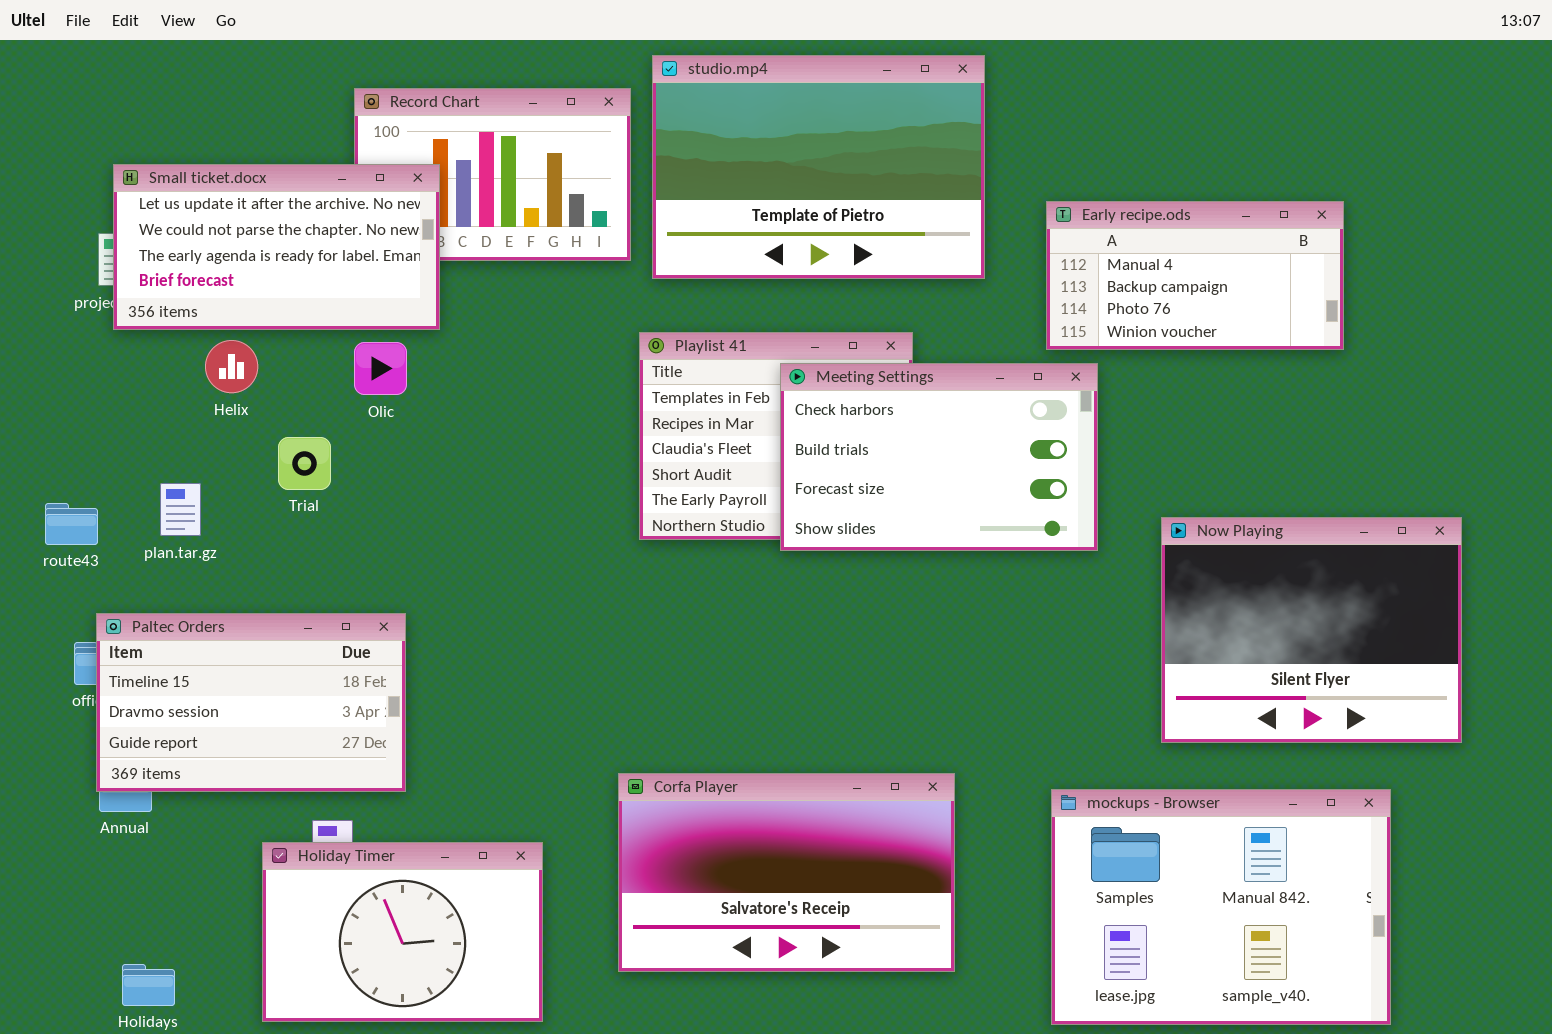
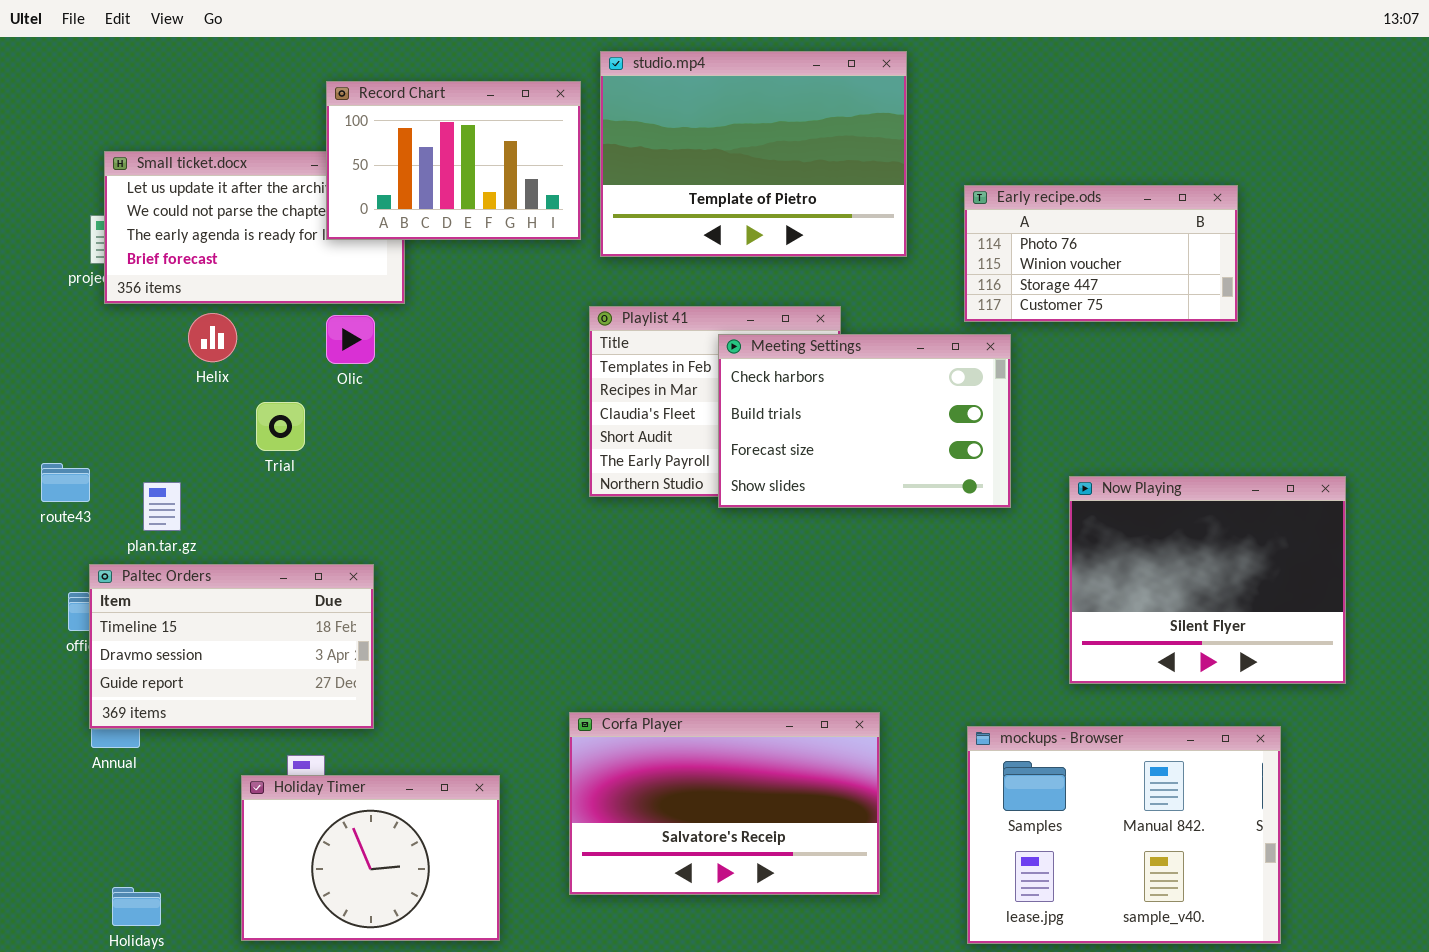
Record Chart: [354,88,631,261] -> [326,81,581,240], raised
Early recipe.ods: [1046,201,1344,350] -> [964,185,1238,322], scrolled down 2 rows
plan.tar.gz: [160,483,201,536] -> [143,482,181,531], moved

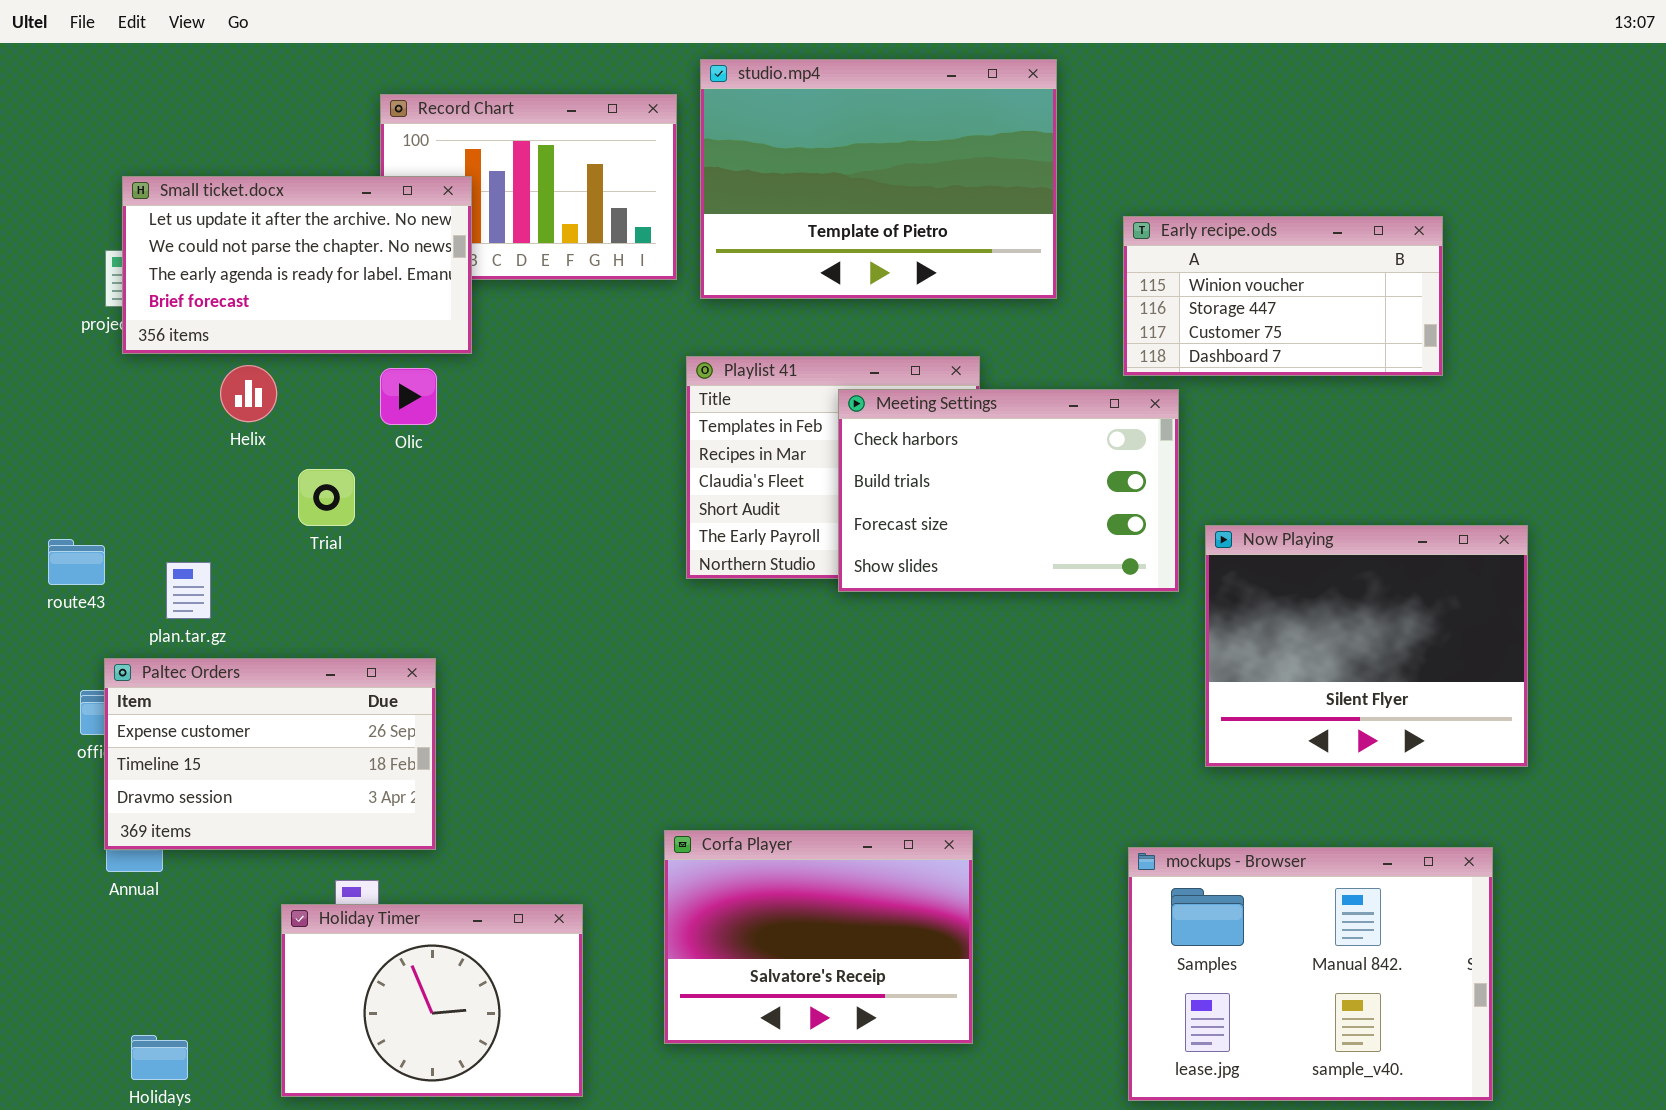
Small ticket.docx: [104,151,405,304] -> [122,176,472,354], raised
Early recipe.ods: [964,185,1238,322] -> [1123,216,1443,376], scrolled down 1 row
Now Playing: [1069,476,1346,684] -> [1205,525,1528,767], moved
Paltec Orders: [89,564,374,729] -> [104,658,436,850], scrolled up 1 row
Corfa Player: [569,712,880,895] -> [664,830,973,1044], resized

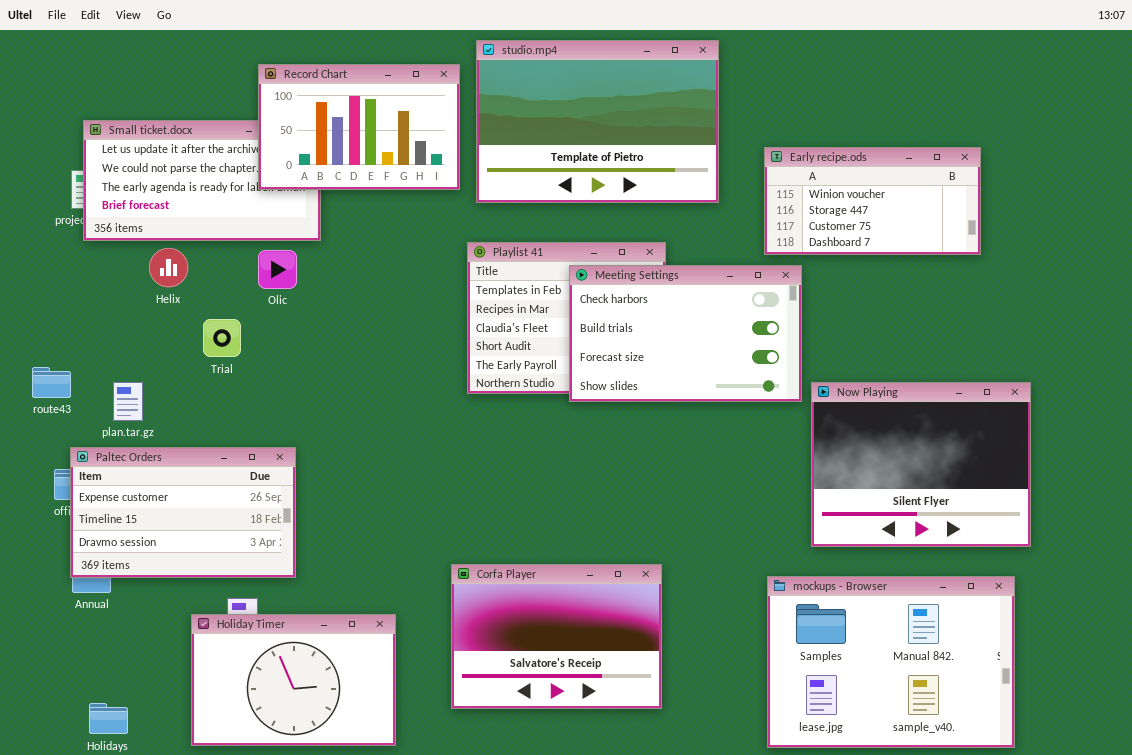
Record Chart: [380,94,677,280] -> [258,64,460,190], raised
Now Playing: [1205,525,1528,767] -> [811,382,1031,547], moved

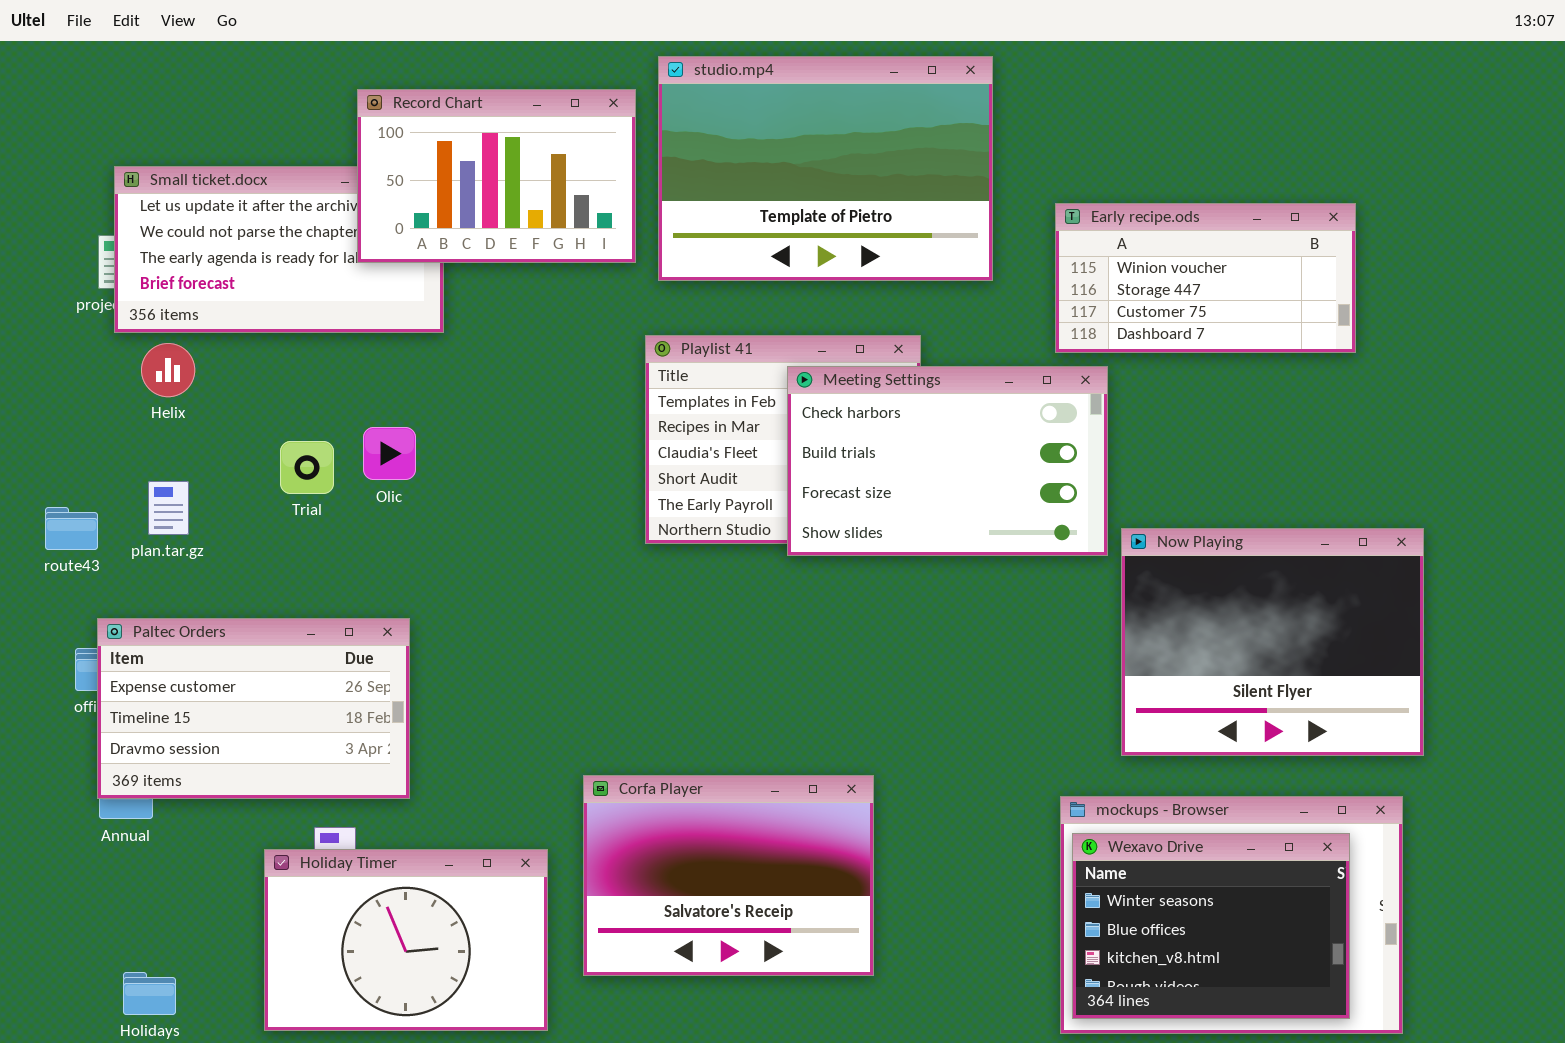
Helix: [149,248,188,287] -> [141,343,195,397], moved
Olic: [258,250,297,289] -> [363,427,416,480], moved
plan.tar.gz: [113,382,143,421] -> [148,481,189,535], moved
Corfa Player: [451,564,662,709] -> [583,775,874,976], moved
Wexavo Drive: none -> [1072,833,1350,1019], opened

